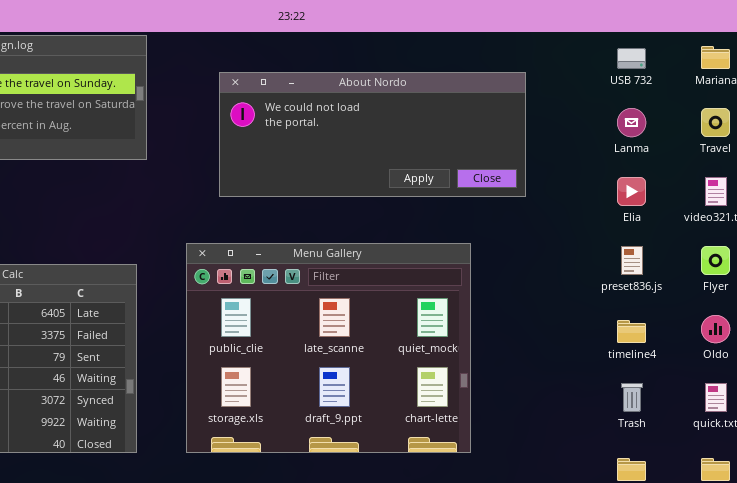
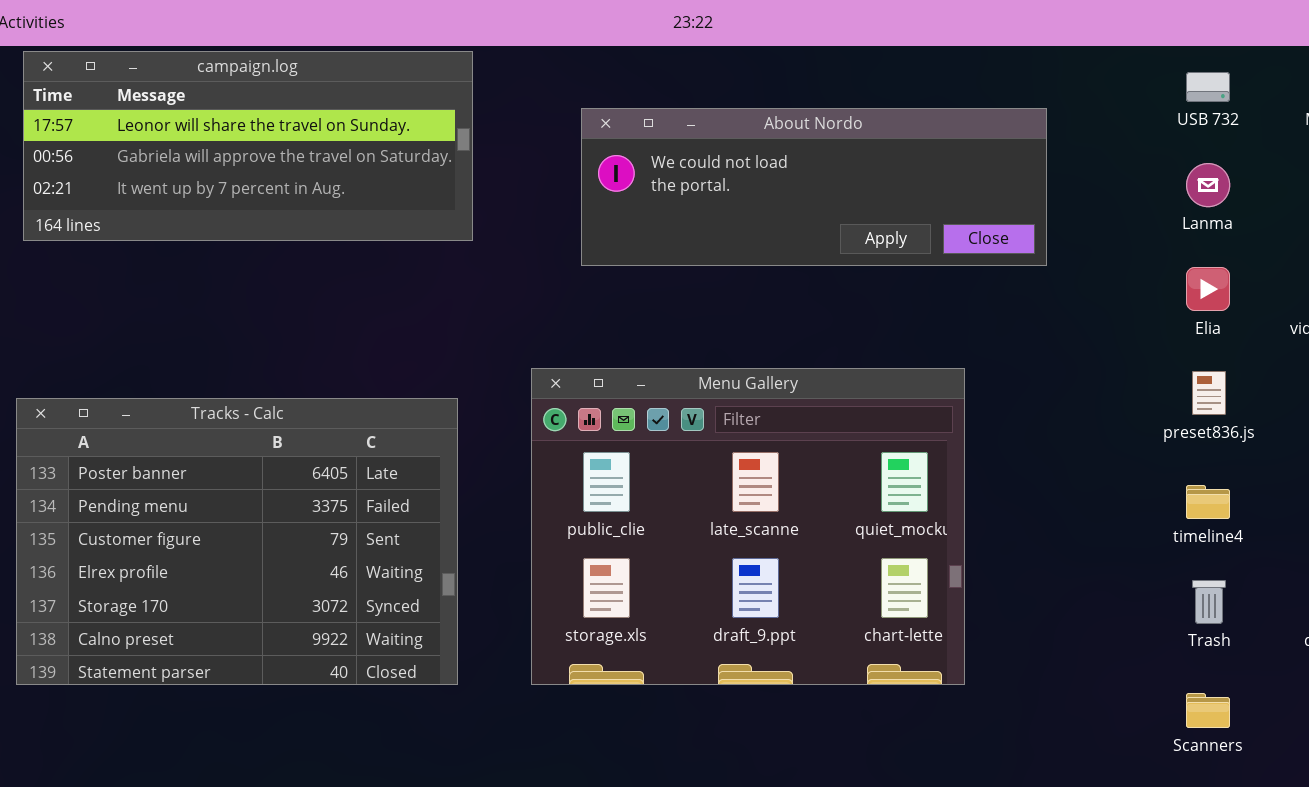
About Nordo: [219,72,526,197] -> [581,108,1047,266], resized

